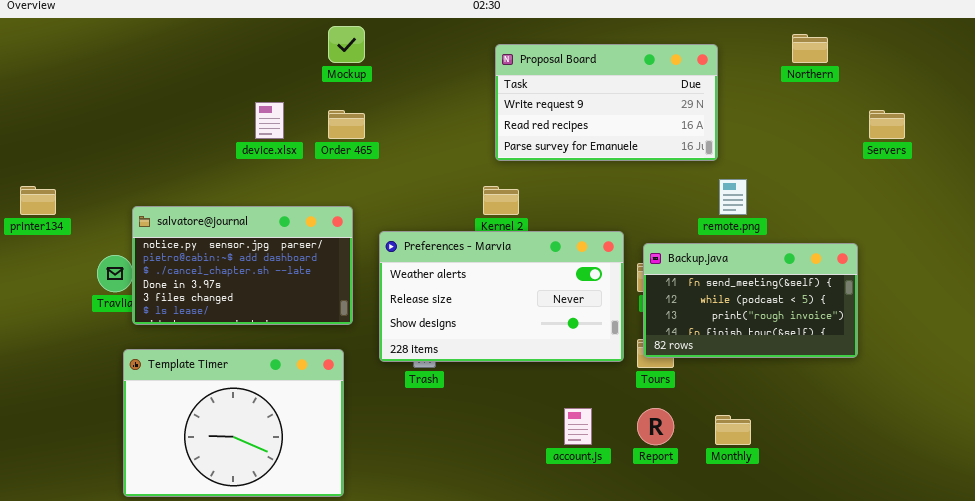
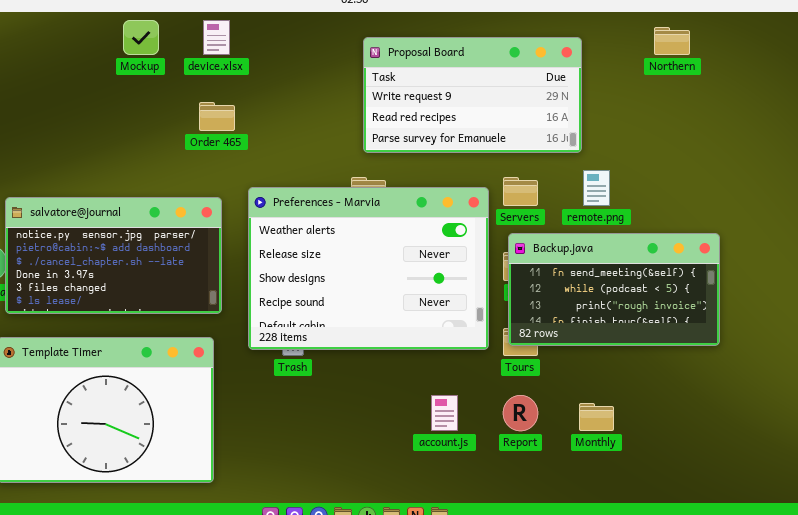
Mockup: [328,26,365,63] -> [123,20,159,55], moved
device.xlsx: [255,102,284,139] -> [203,20,230,55], moved
Servers: [869,110,905,139] -> [503,177,538,206], moved
Preferences - Marvia: [379,231,624,362] -> [248,187,489,350], resized

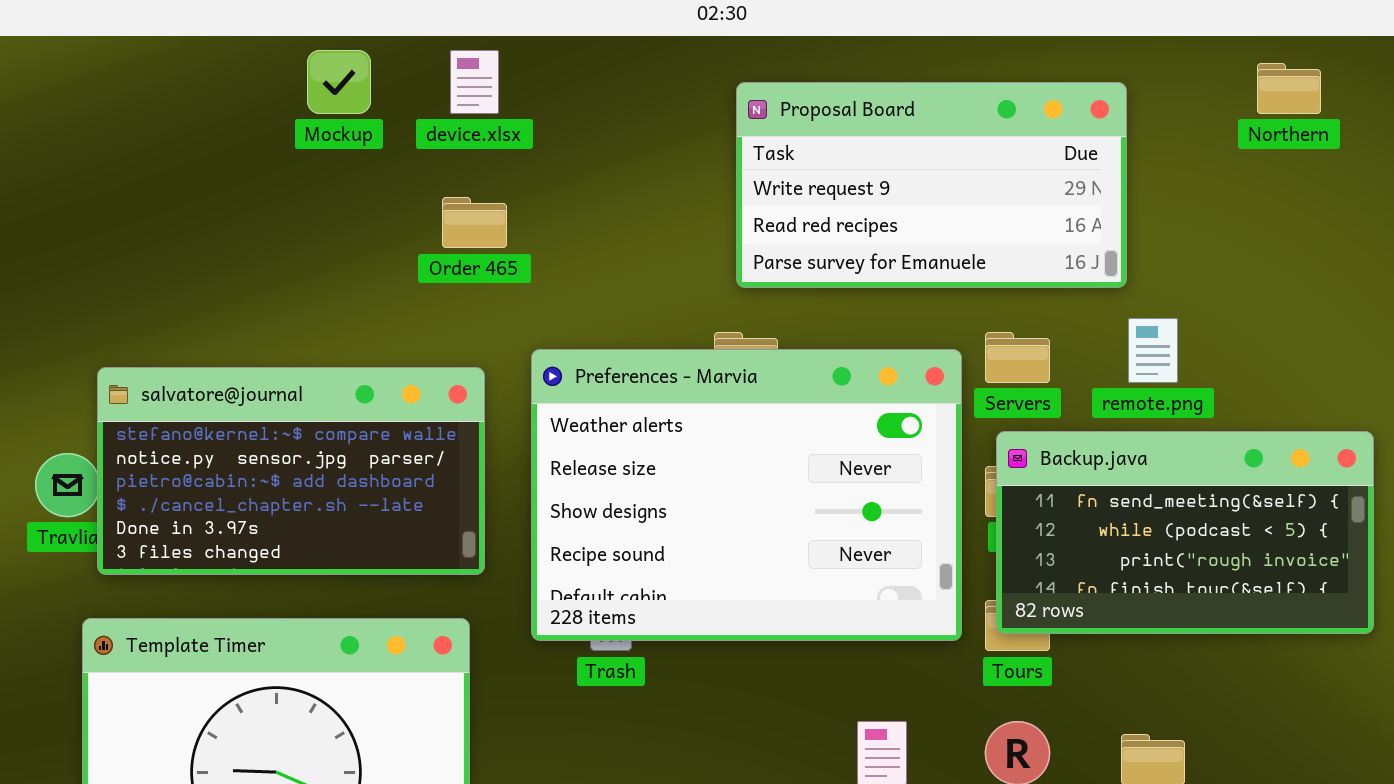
salvatore@journal: [5,197,222,314] -> [97,367,485,575], scrolled up 1 row

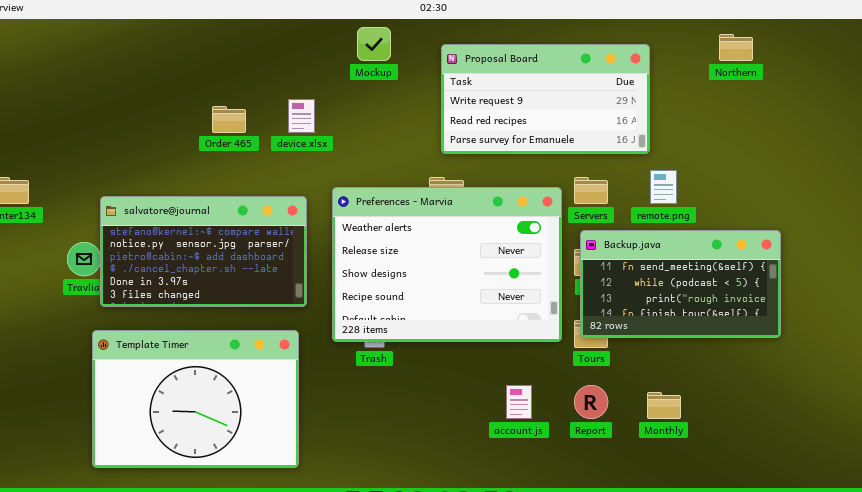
Mockup: [307,50,371,114] -> [357,27,391,61], moved
device.xlsx: [450,50,499,114] -> [288,99,315,133], moved
Order 465: [442,197,507,248] -> [212,106,246,133], moved

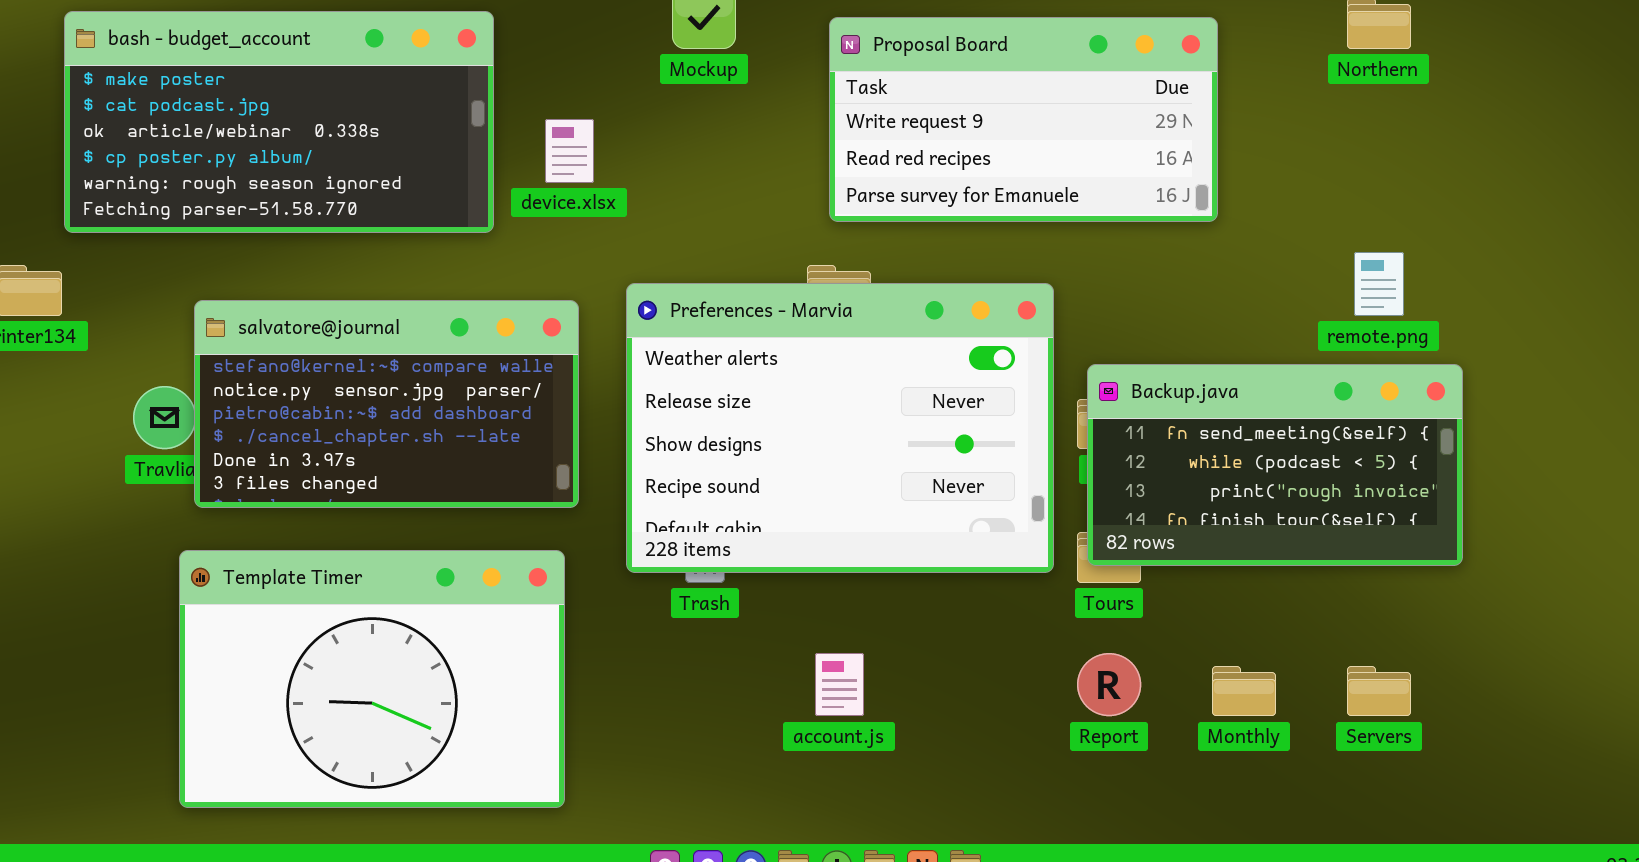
bash - budget_account: none -> [64,11,494,233], opened
remote.png: [650,170,677,204] -> [1354,252,1404,316], moved
Servers: [574,177,608,204] -> [1347,666,1411,716], moved
account.js: [506,385,532,419] -> [815,653,864,716], moved

